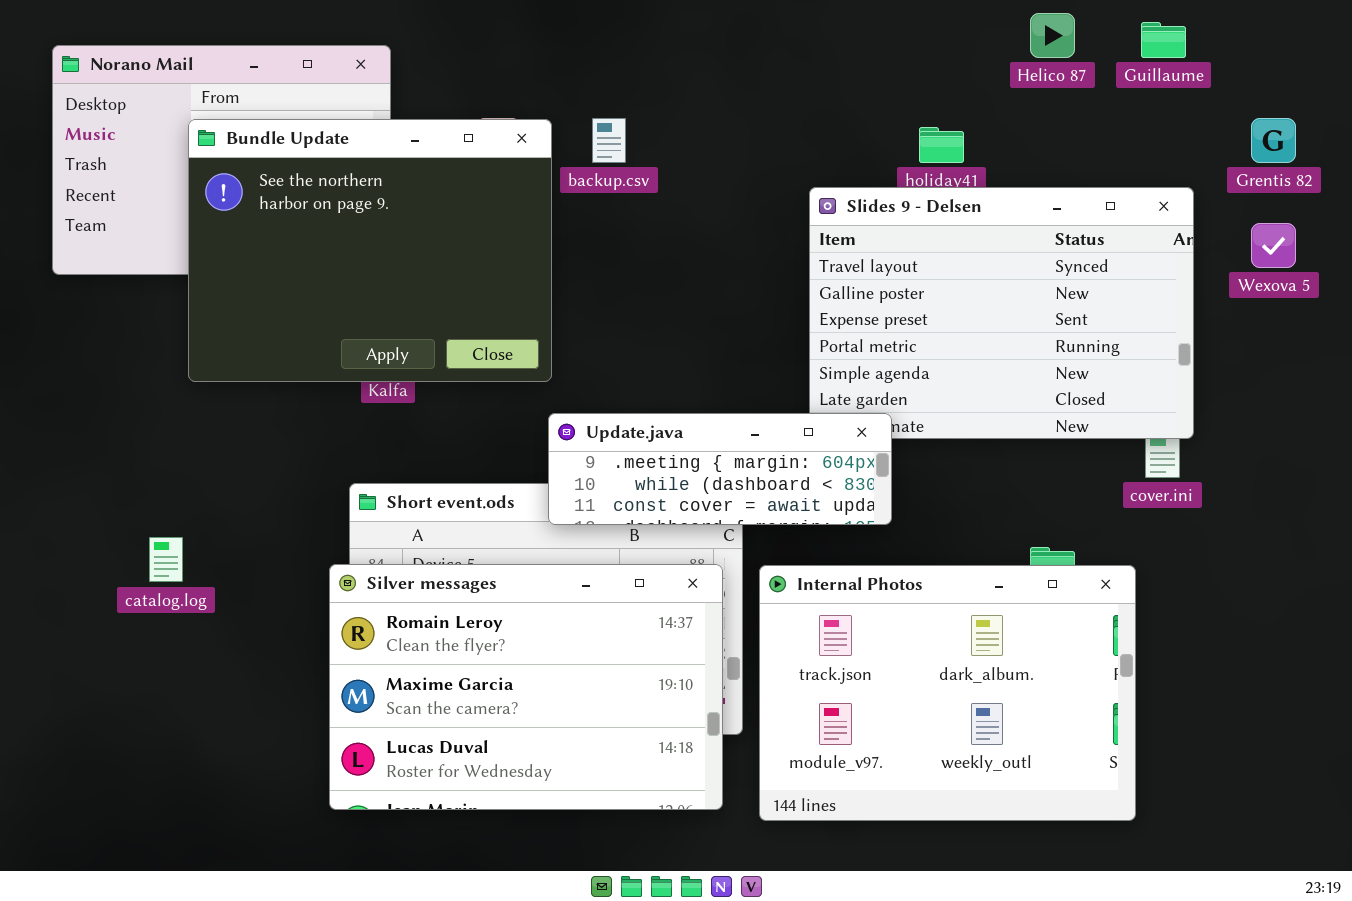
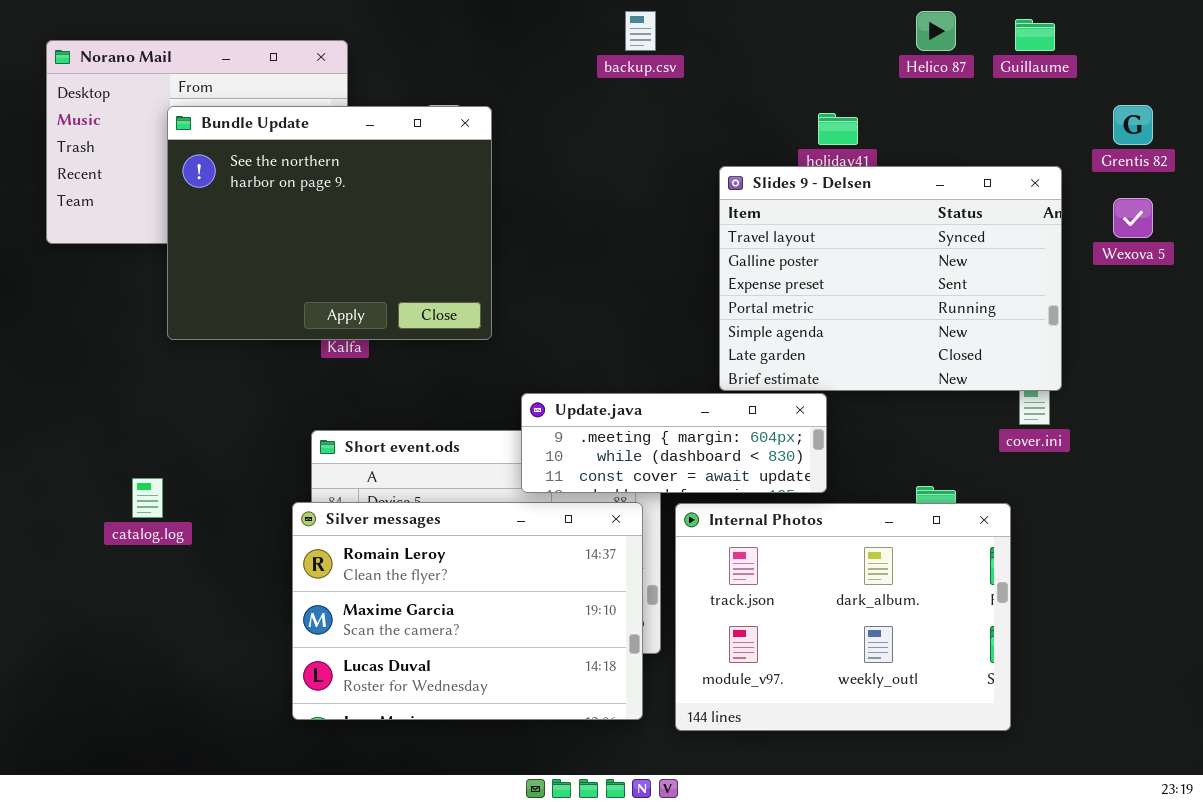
backup.csv: [592,118,626,163] -> [625,11,656,51], moved
Update.java: [548,413,892,525] -> [521,393,827,493], moved

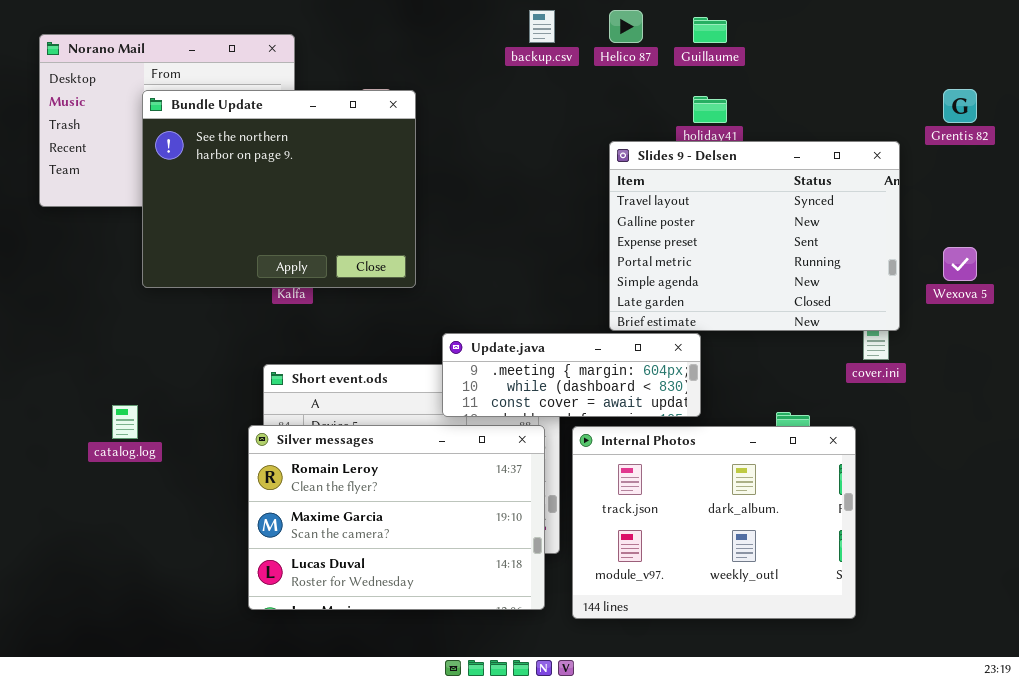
Helico 87: [916,11,956,51] -> [609,10,643,43], moved
Guillaume: [1015,19,1055,51] -> [693,17,727,43], moved
Wexova 5: [1113,198,1153,238] -> [943,247,977,281], moved

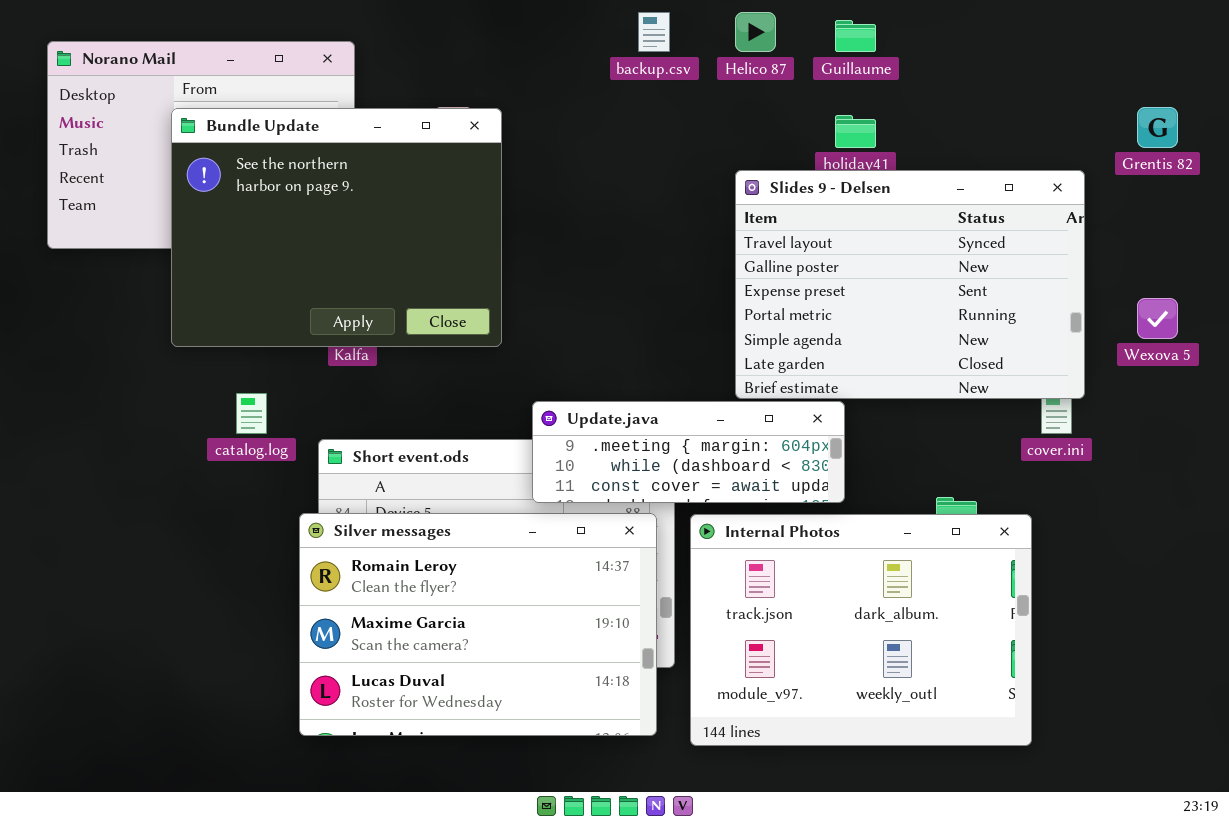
catalog.log: [112,405,138,439] -> [236,393,267,434], moved

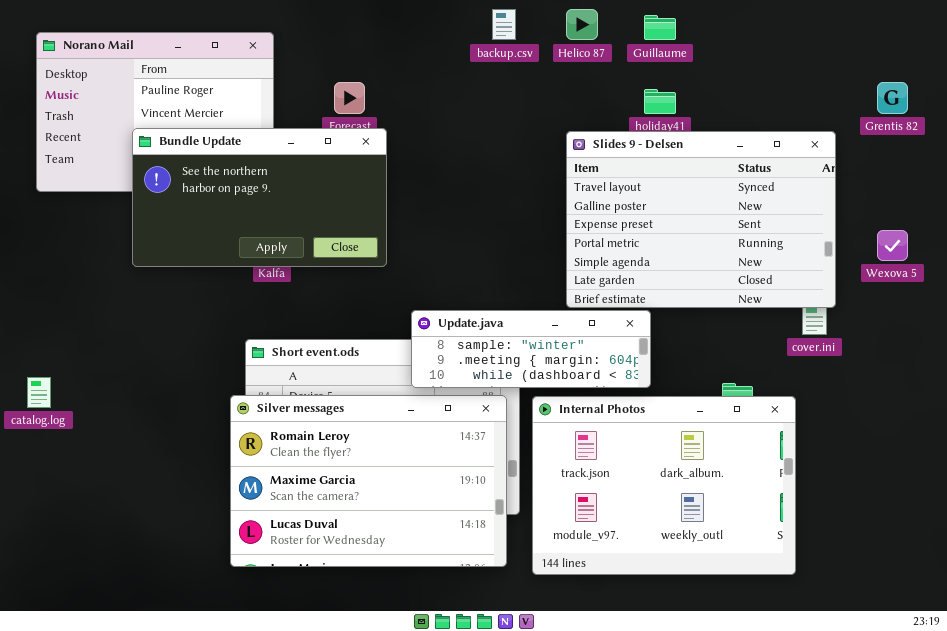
Bundle Update: [171,108,502,347] -> [132,128,387,267], resized
catalog.log: [236,393,267,434] -> [27,377,51,408], moved
Update.java: [532,401,845,503] -> [411,310,651,388], scrolled up 1 row

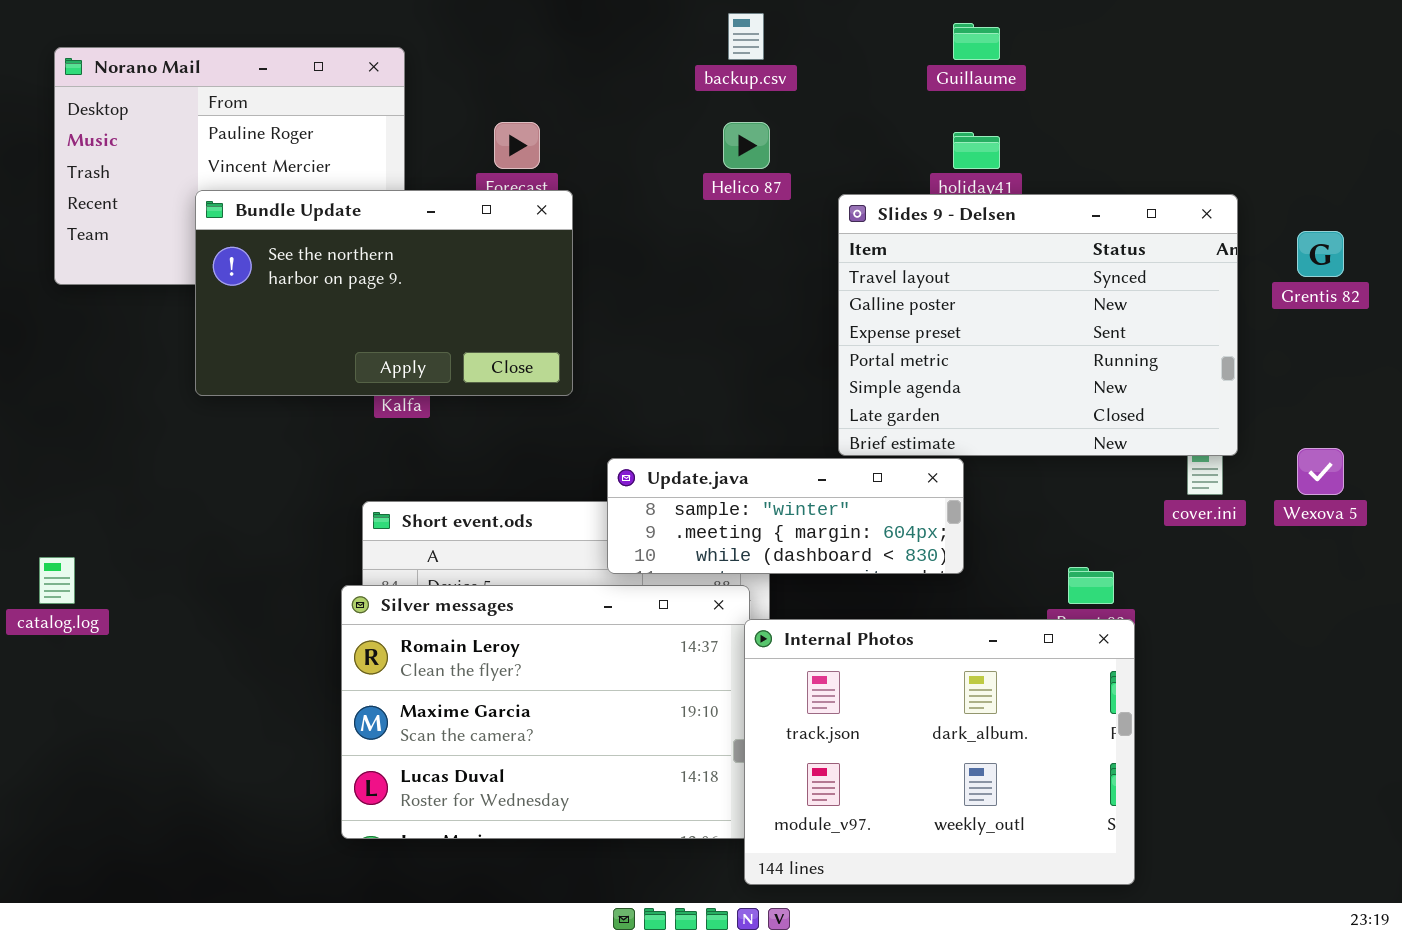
Helico 87: [566,9,598,40] -> [723,122,770,169], moved
Grentis 82: [877,82,908,114] -> [1297,231,1344,277], moved
Wexova 5: [877,230,908,261] -> [1297,448,1344,495], moved
Internal Photos: [532,396,796,575] -> [744,619,1135,885], moved

